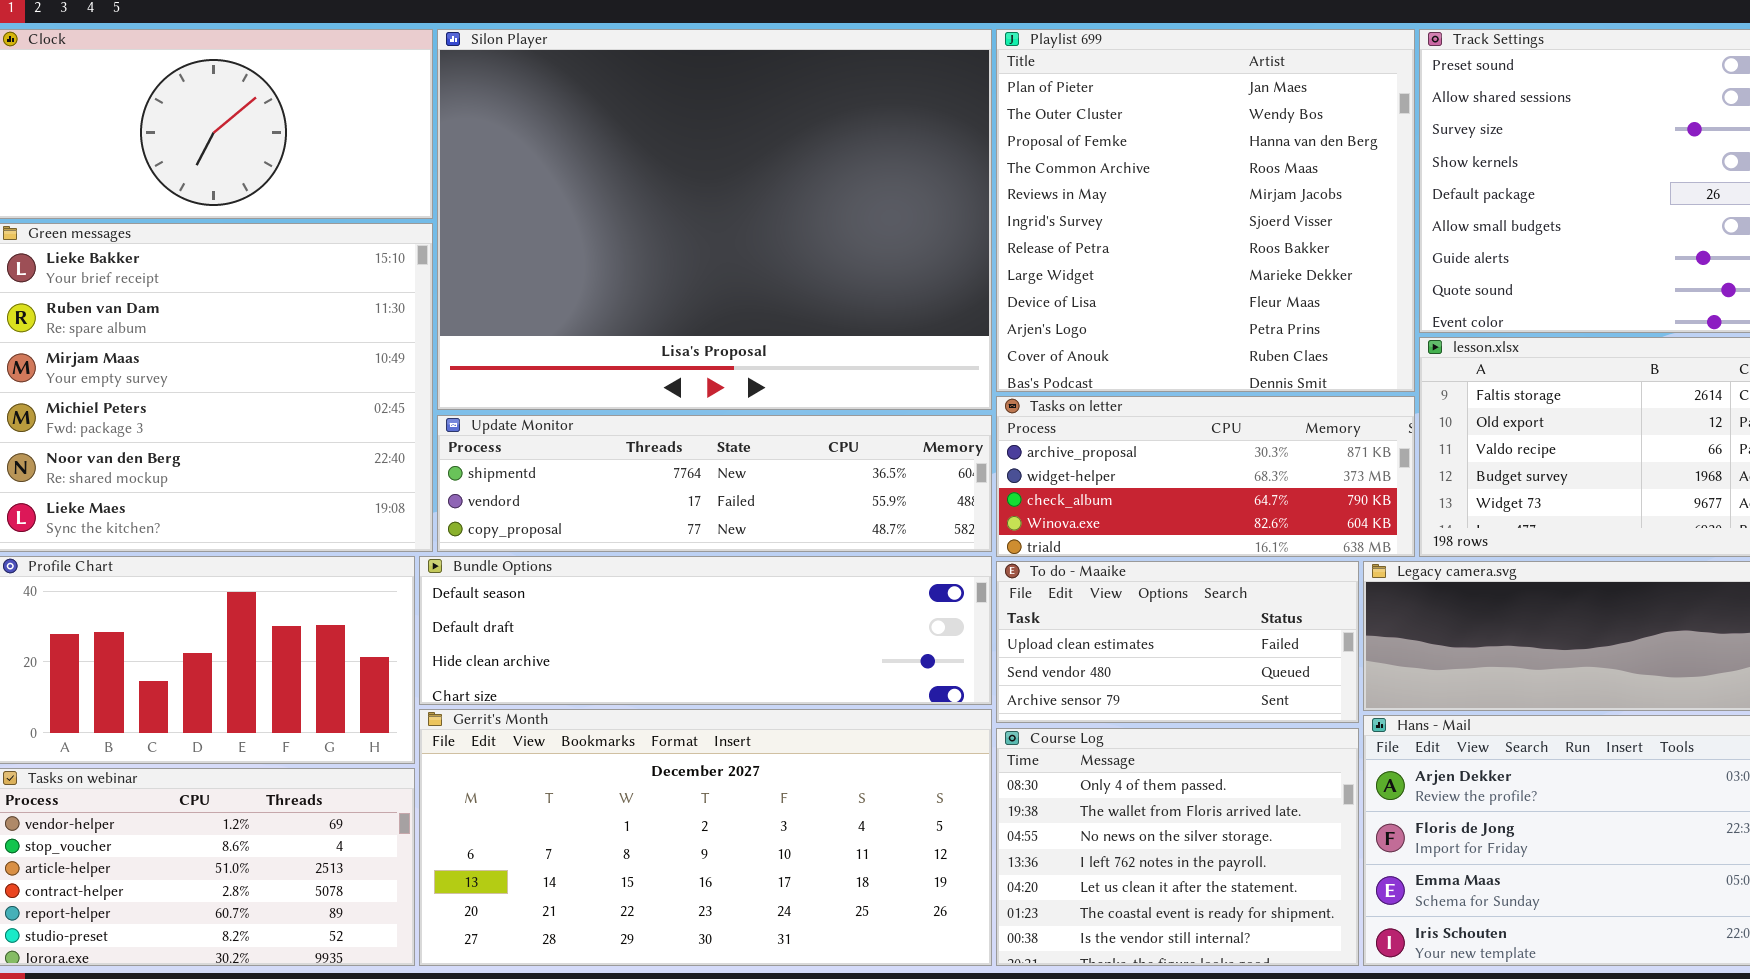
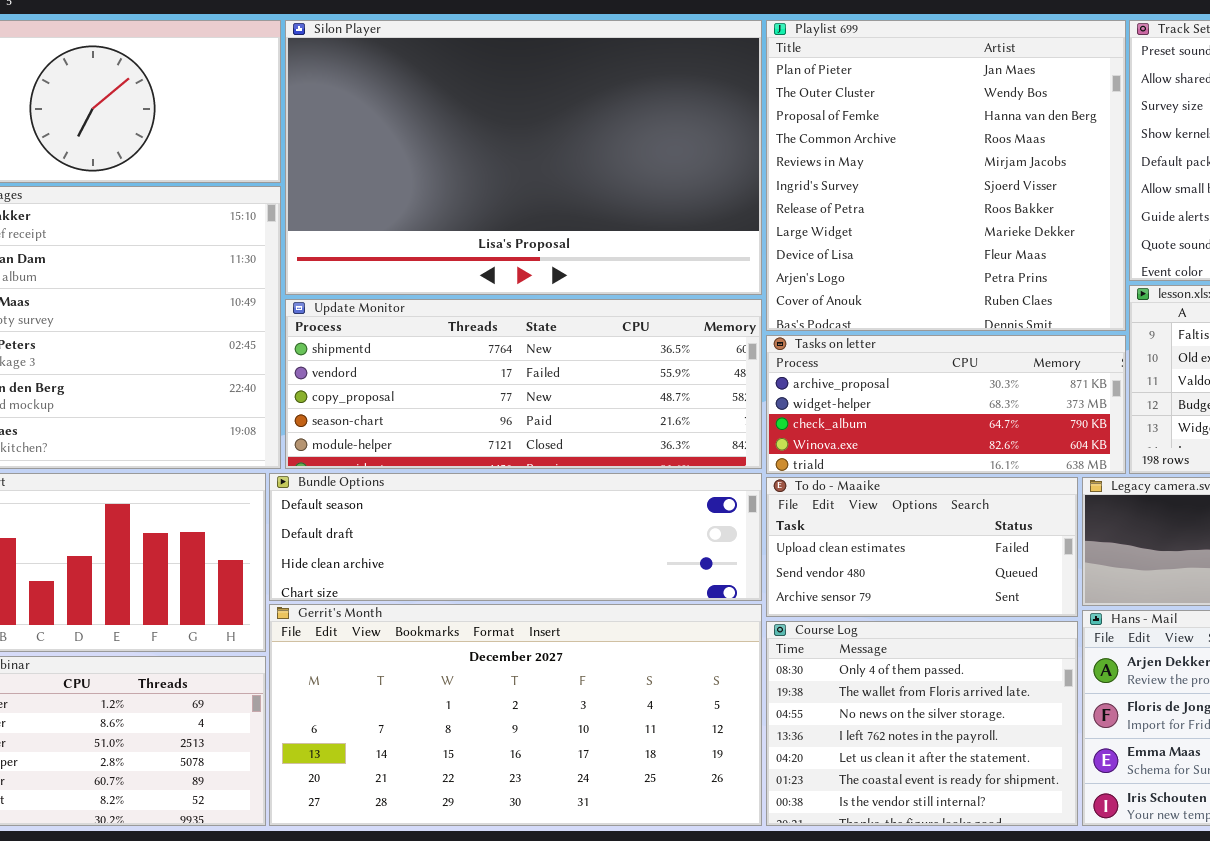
Silon Player: [437,29,992,410] -> [285,20,762,295], resized
Update Monitor: [437,415,992,552] -> [285,299,762,469], resized

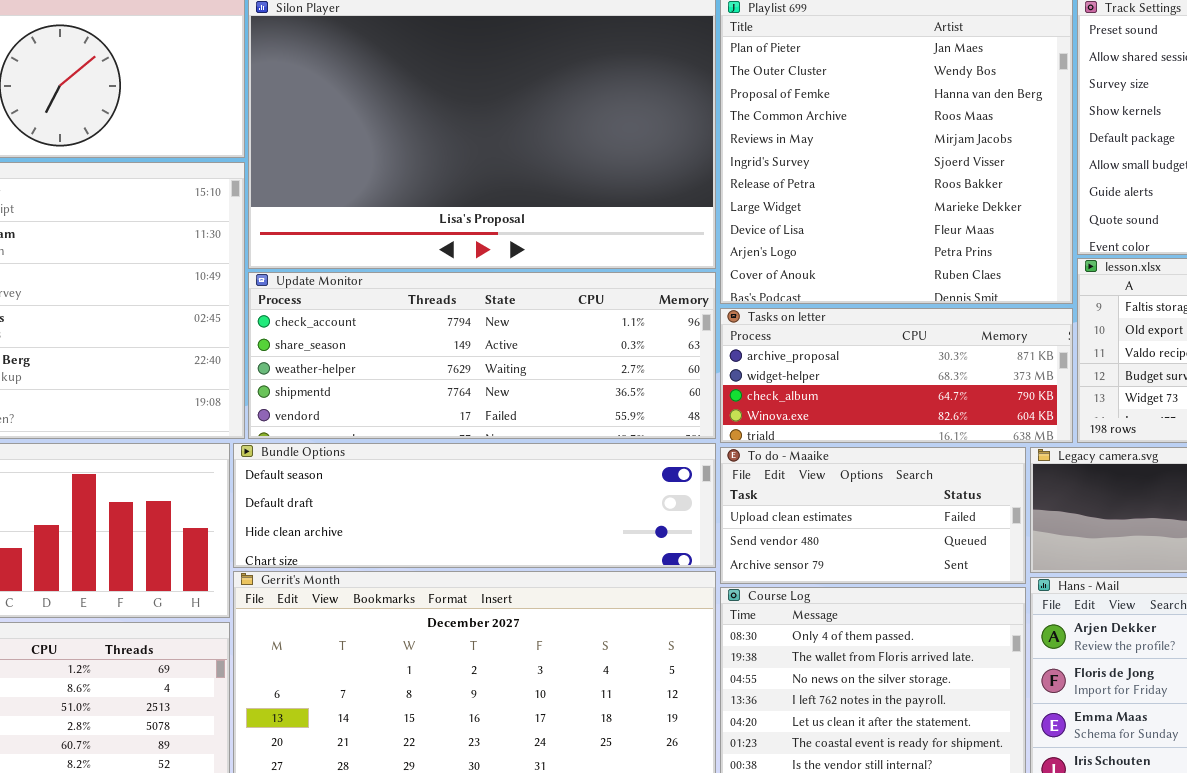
Update Monitor: [285,299,762,469] -> [248,272,716,439], scrolled up 3 rows

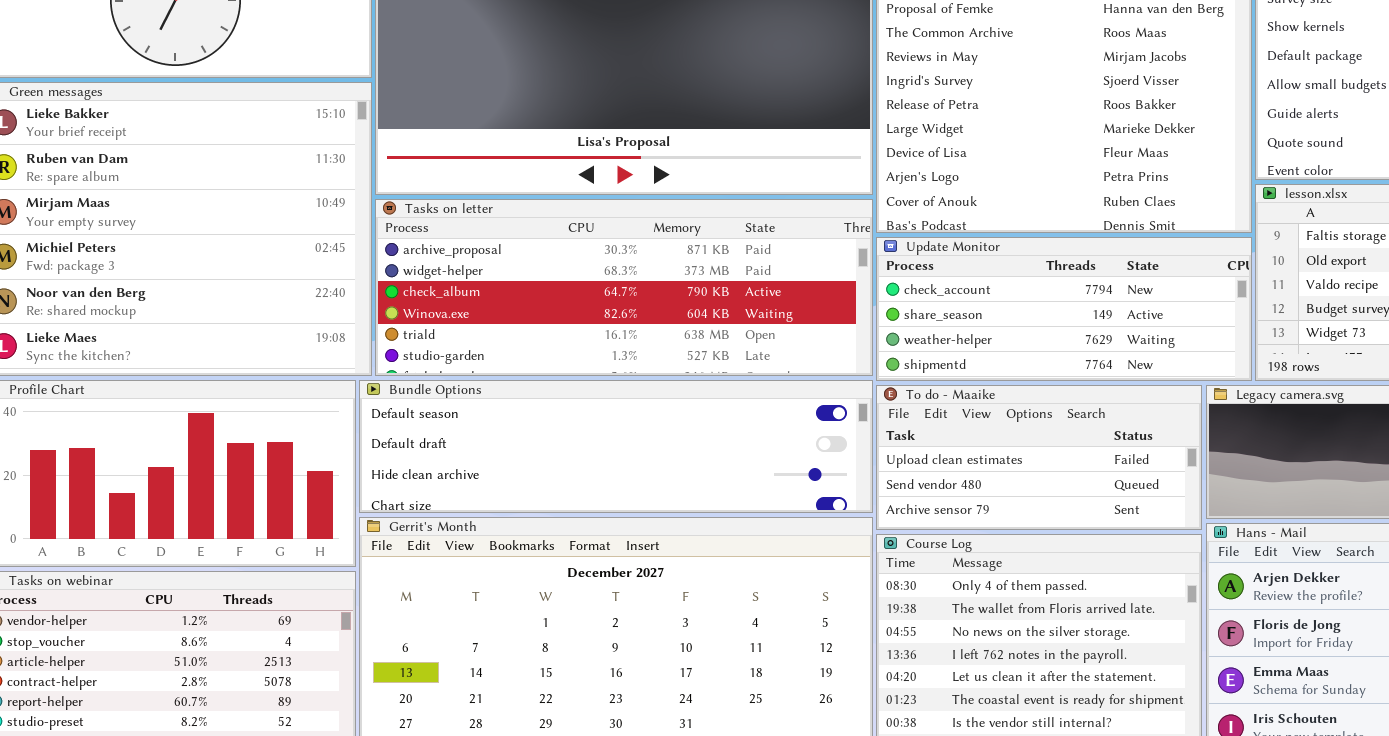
Update Monitor: [248,272,716,439] -> [876,237,1252,381], moved, resized
Tasks on letter: [720,308,1073,443] -> [375,199,873,376], moved, resized

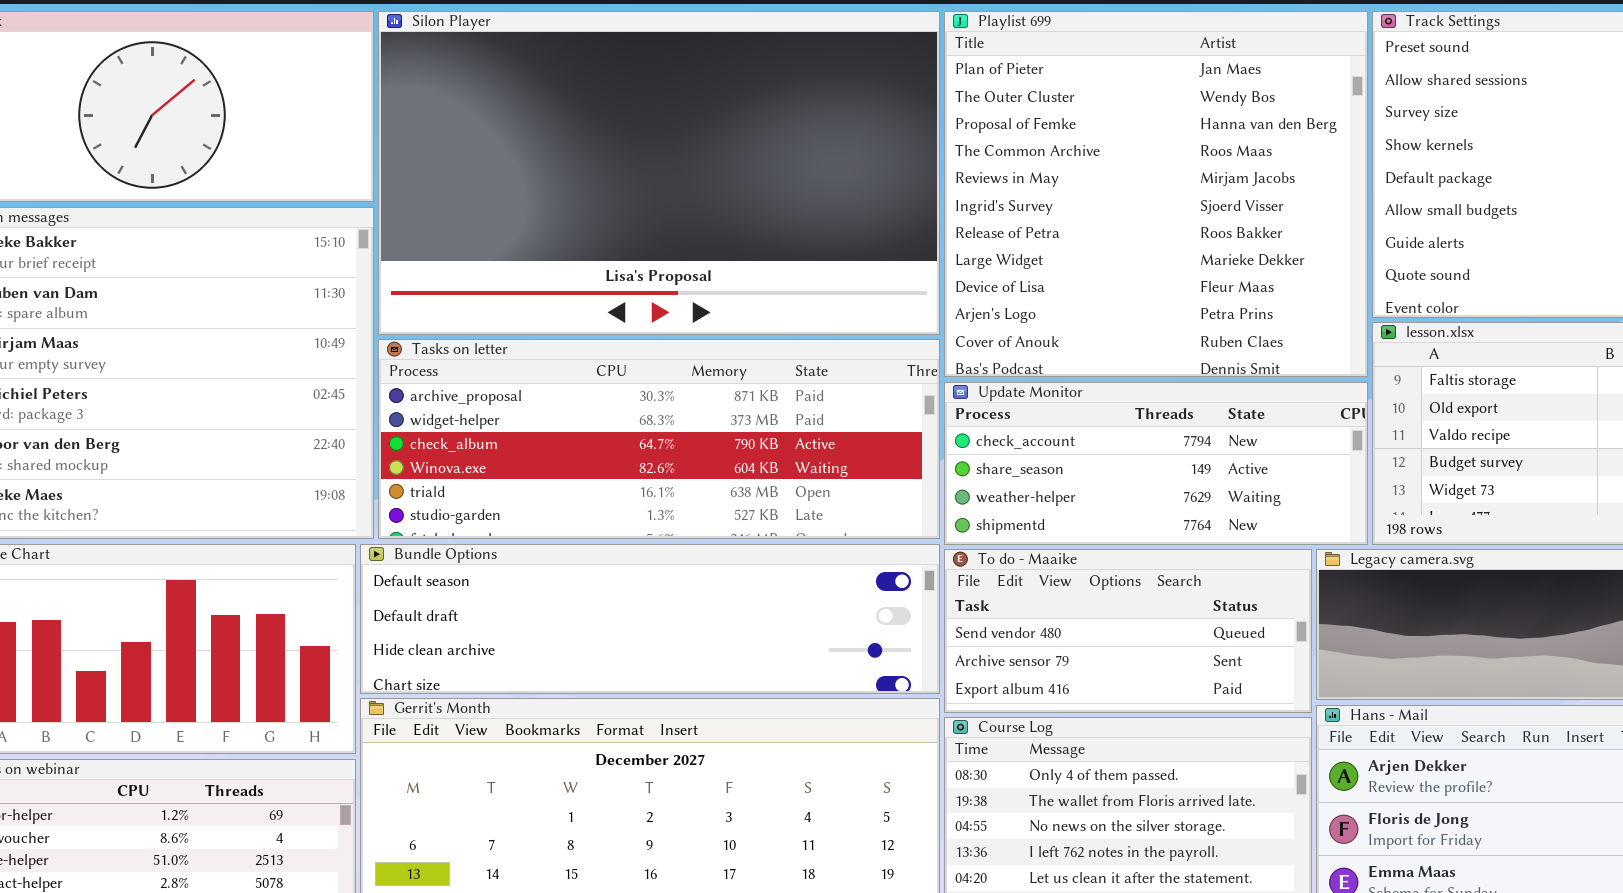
To do - Maaike: [876,385,1202,530] -> [944,549,1312,713], scrolled down 1 row

